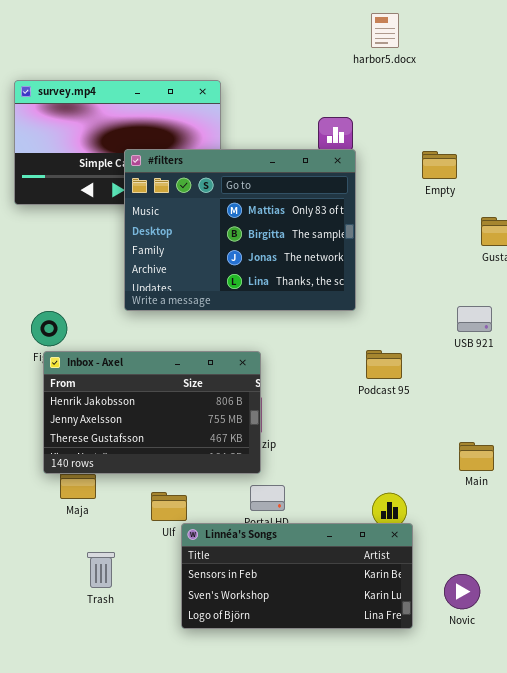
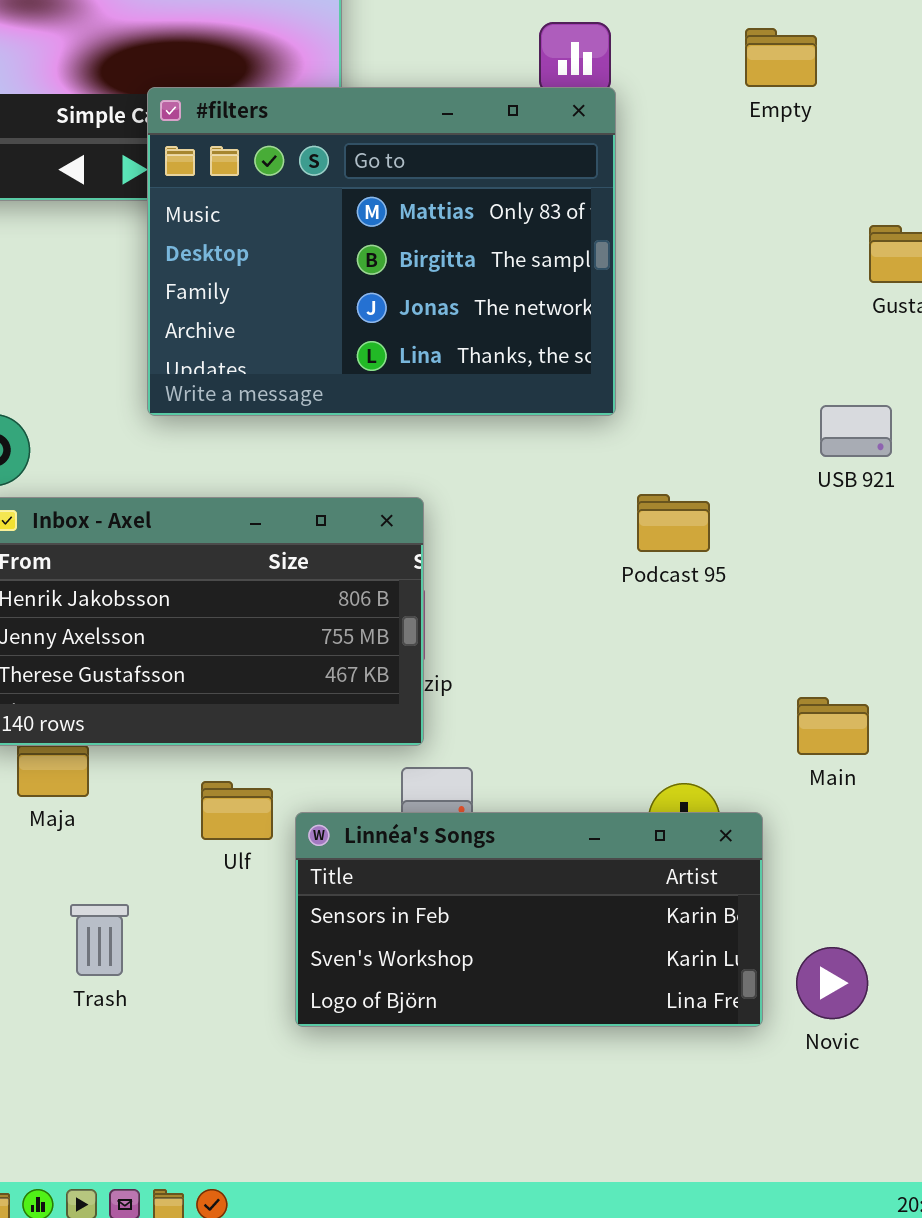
Empty: [422,151,457,179] -> [745,28,817,87], moved
Main: [459,442,494,471] -> [797,697,869,755], moved
Linnéa's Songs: [181,523,413,629] -> [295,812,763,1027], moved

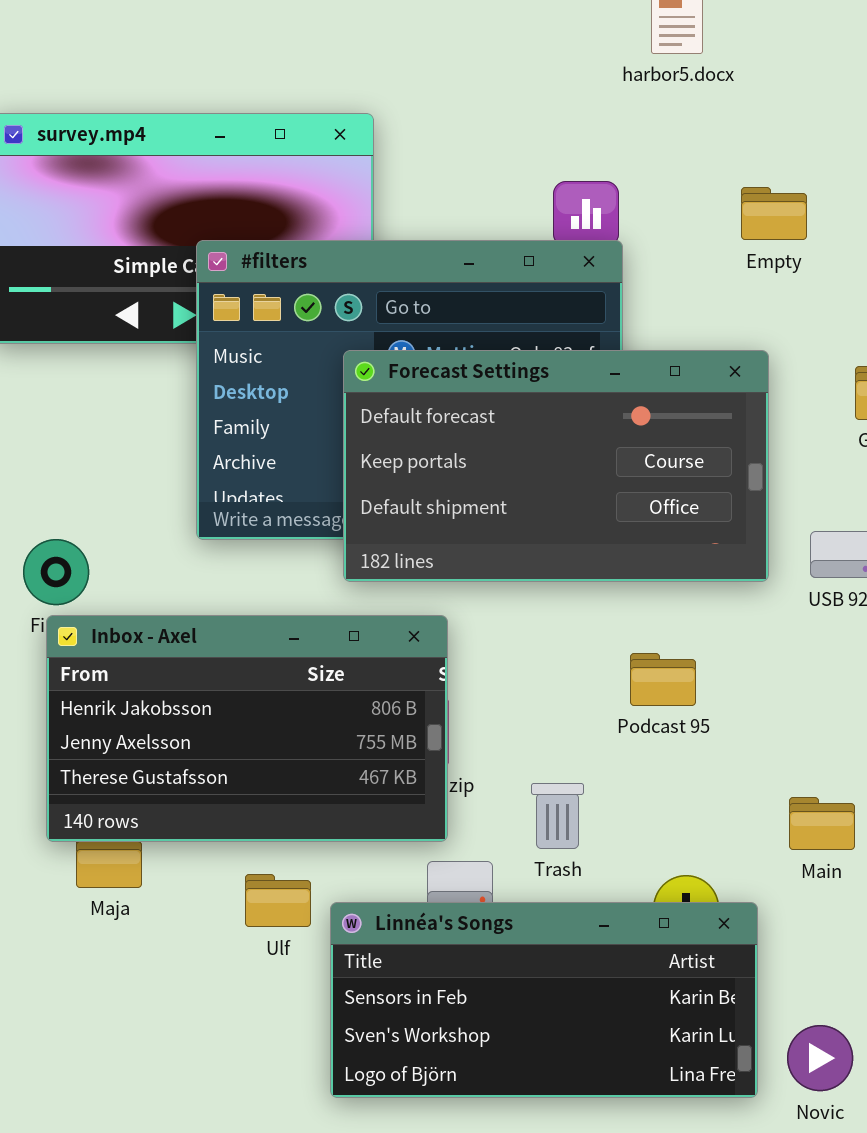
Forecast Settings: none -> [343,350,769,582], opened
Podcast 95: [637,494,710,552] -> [630,653,696,706], moved
Trash: [70,904,129,976] -> [531,783,584,849], moved

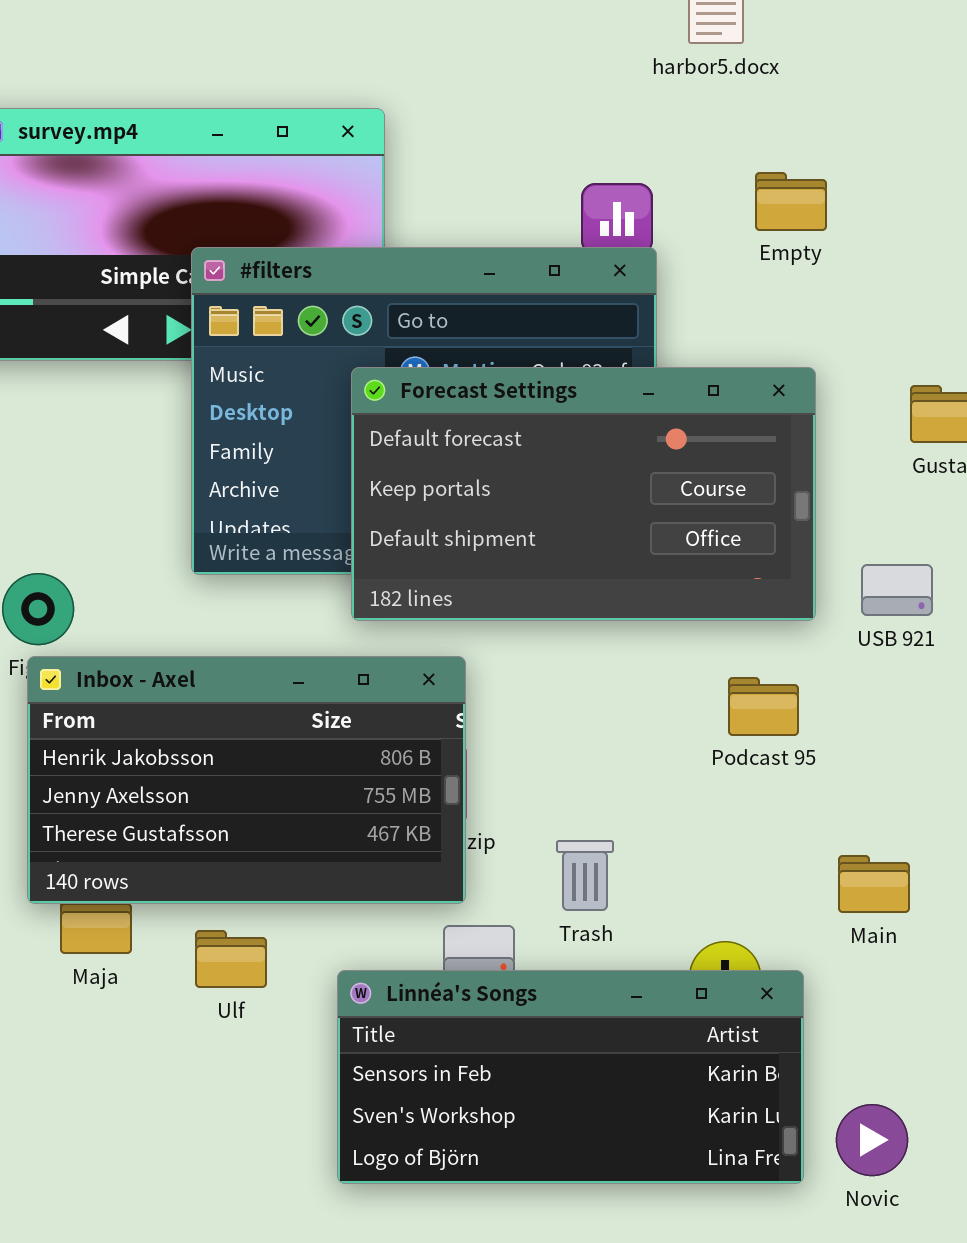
Empty: [741,187,807,240] -> [755,172,827,231], moved
Podcast 95: [630,653,696,706] -> [728,677,799,736], moved
Ulf: [245,874,311,927] -> [195,930,267,988], moved

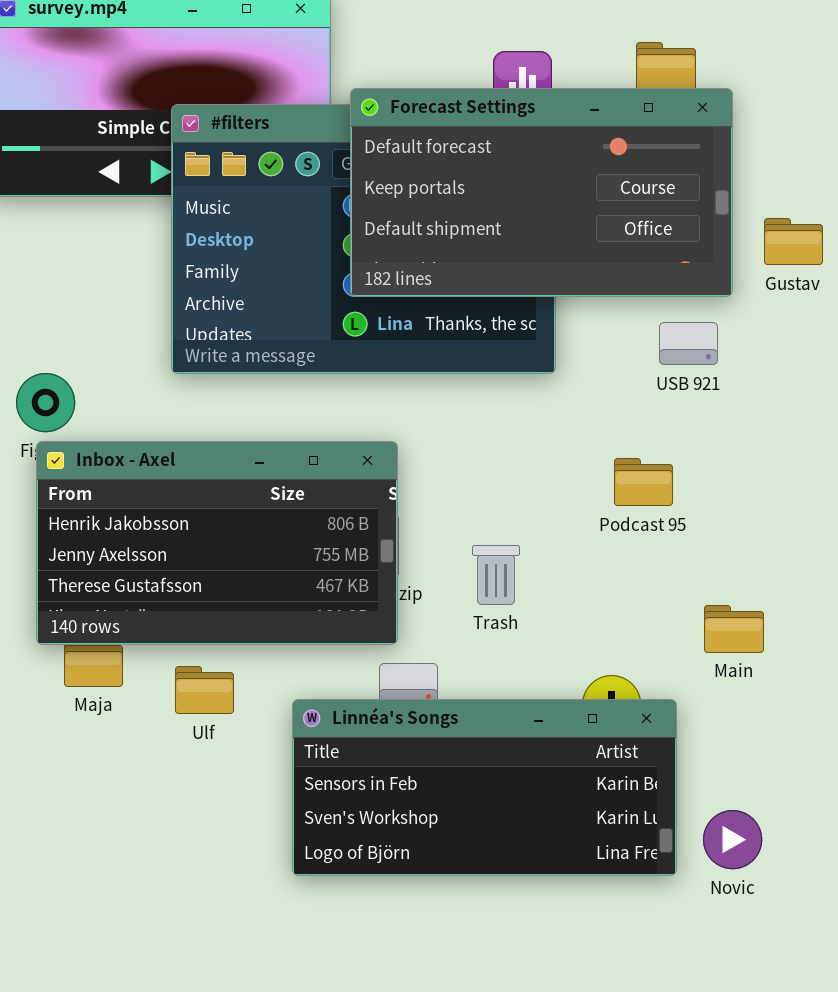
Forecast Settings: [351,367,816,621] -> [350,88,733,297], moved
USB 921: [861,564,933,616] -> [659,322,718,365], moved
Trash: [556,840,614,911] -> [472,545,520,605], moved

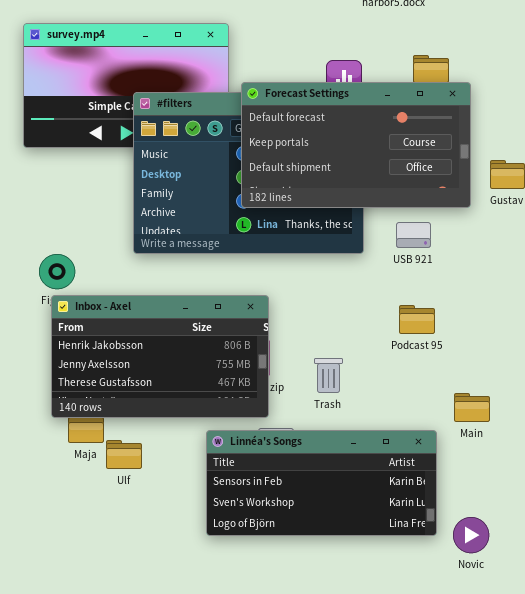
USB 921: [659,322,718,365] -> [396,222,431,248], moved
Ulf: [175,666,234,714] -> [106,440,142,469], moved
Linnéa's Songs: [292,699,677,876] -> [206,430,437,536], moved

